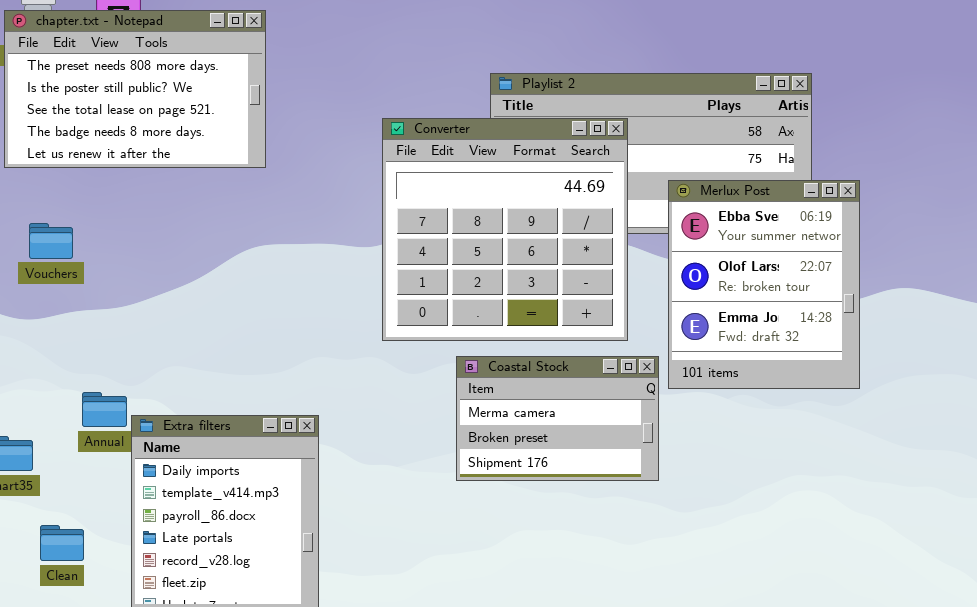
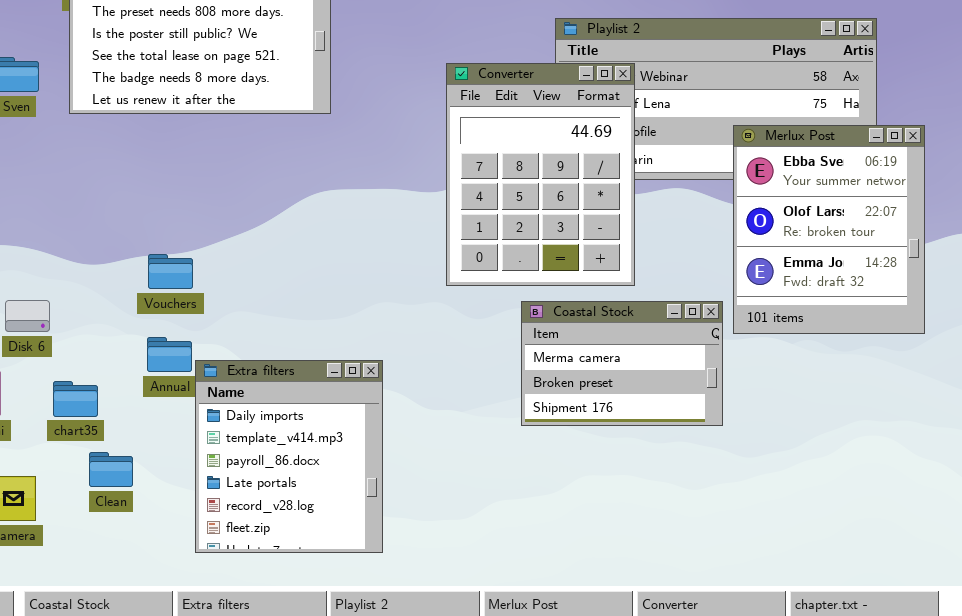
Converter: [382,118,628,341] -> [446,63,635,286], resized
Vouchers: [29,223,73,259] -> [148,254,193,289], moved
Clean: [40,525,84,561] -> [89,452,133,487], moved

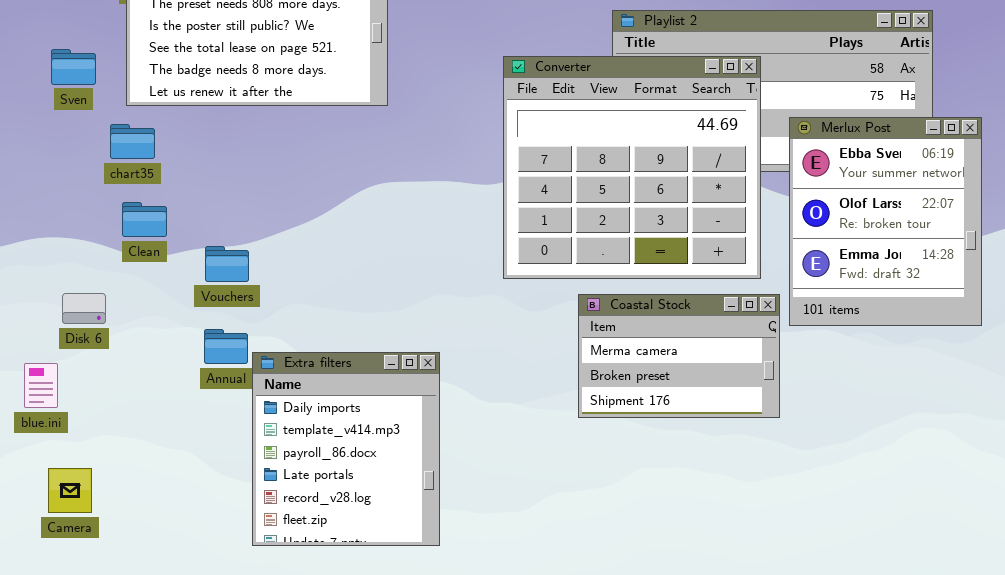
Converter: [446,63,635,286] -> [503,56,761,279], resized
chart35: [53,381,98,417] -> [110,124,155,159], moved
Clean: [89,452,133,487] -> [122,202,167,237], moved

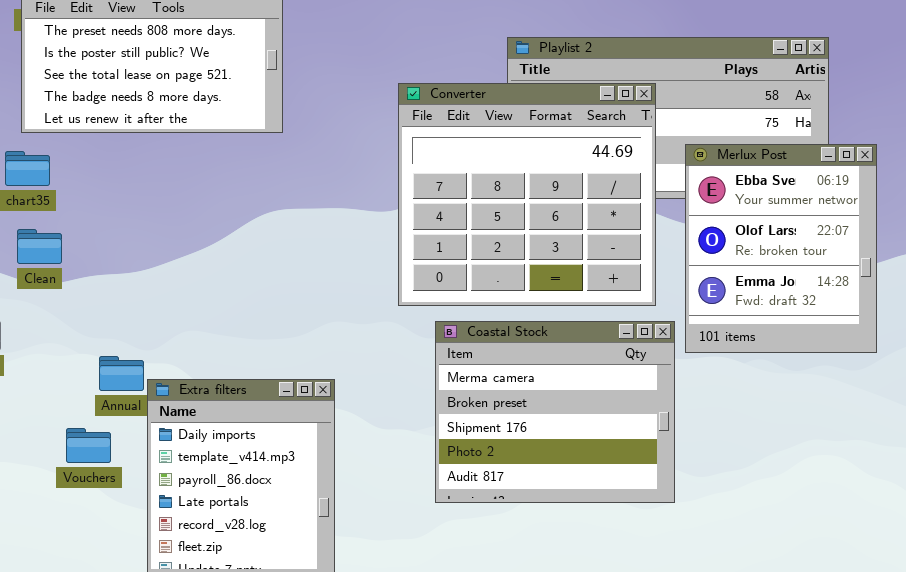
Vouchers: [205,246,249,282] -> [66,428,111,463], moved
Coastal Stock: [578,294,780,418] -> [435,321,675,503], resized

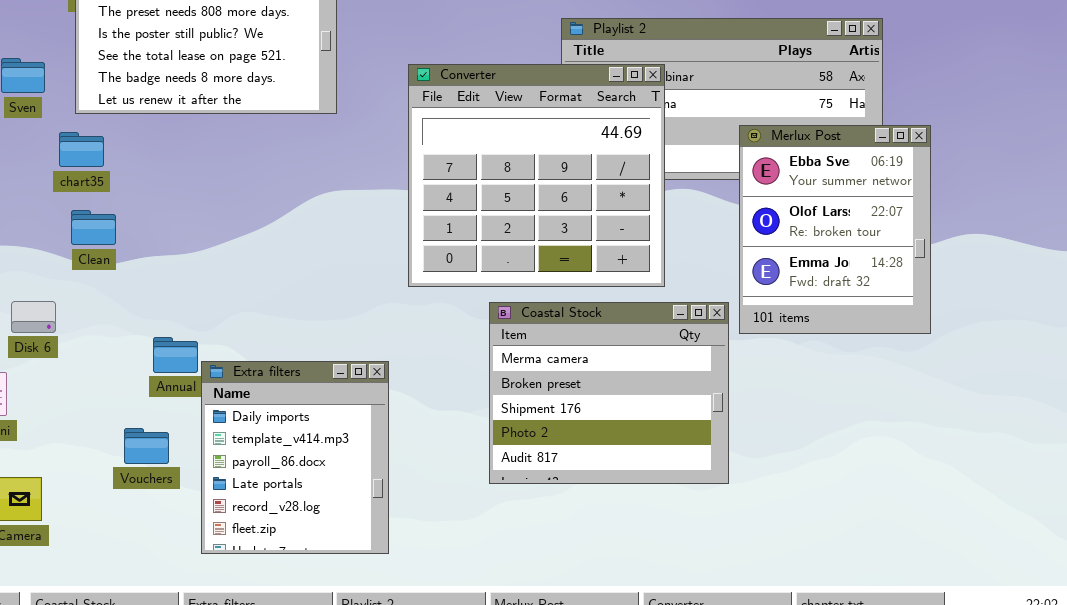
Converter: [398,83,656,306] -> [408,64,665,287], moved
Vouchers: [66,428,111,463] -> [124,428,169,464], moved

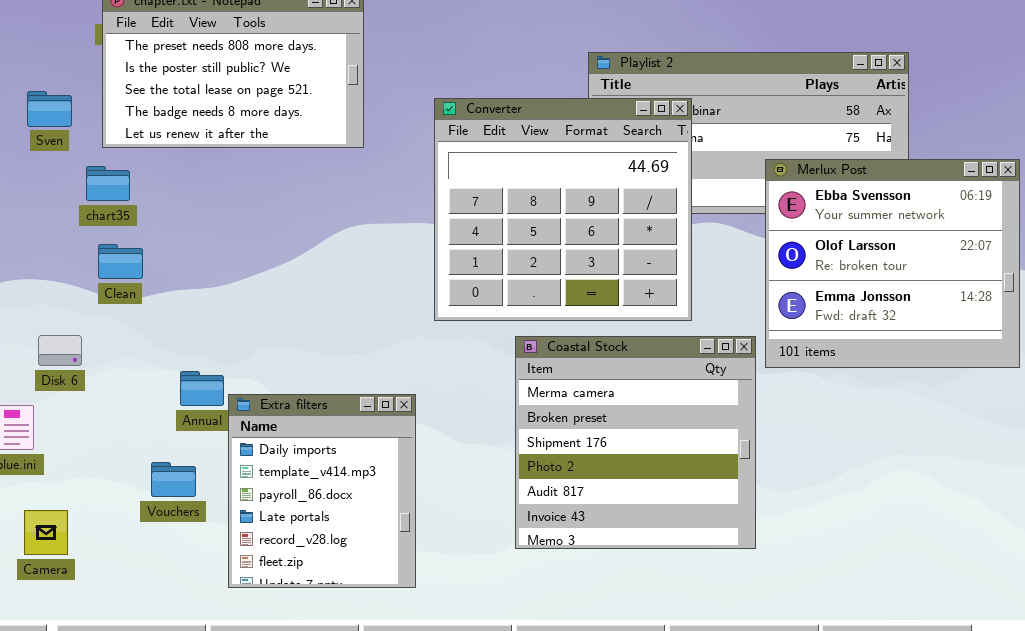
Merlux Post: [739,125,931,334] -> [765,159,1020,368], resized
Coastal Stock: [489,302,729,484] -> [515,336,756,549], resized

